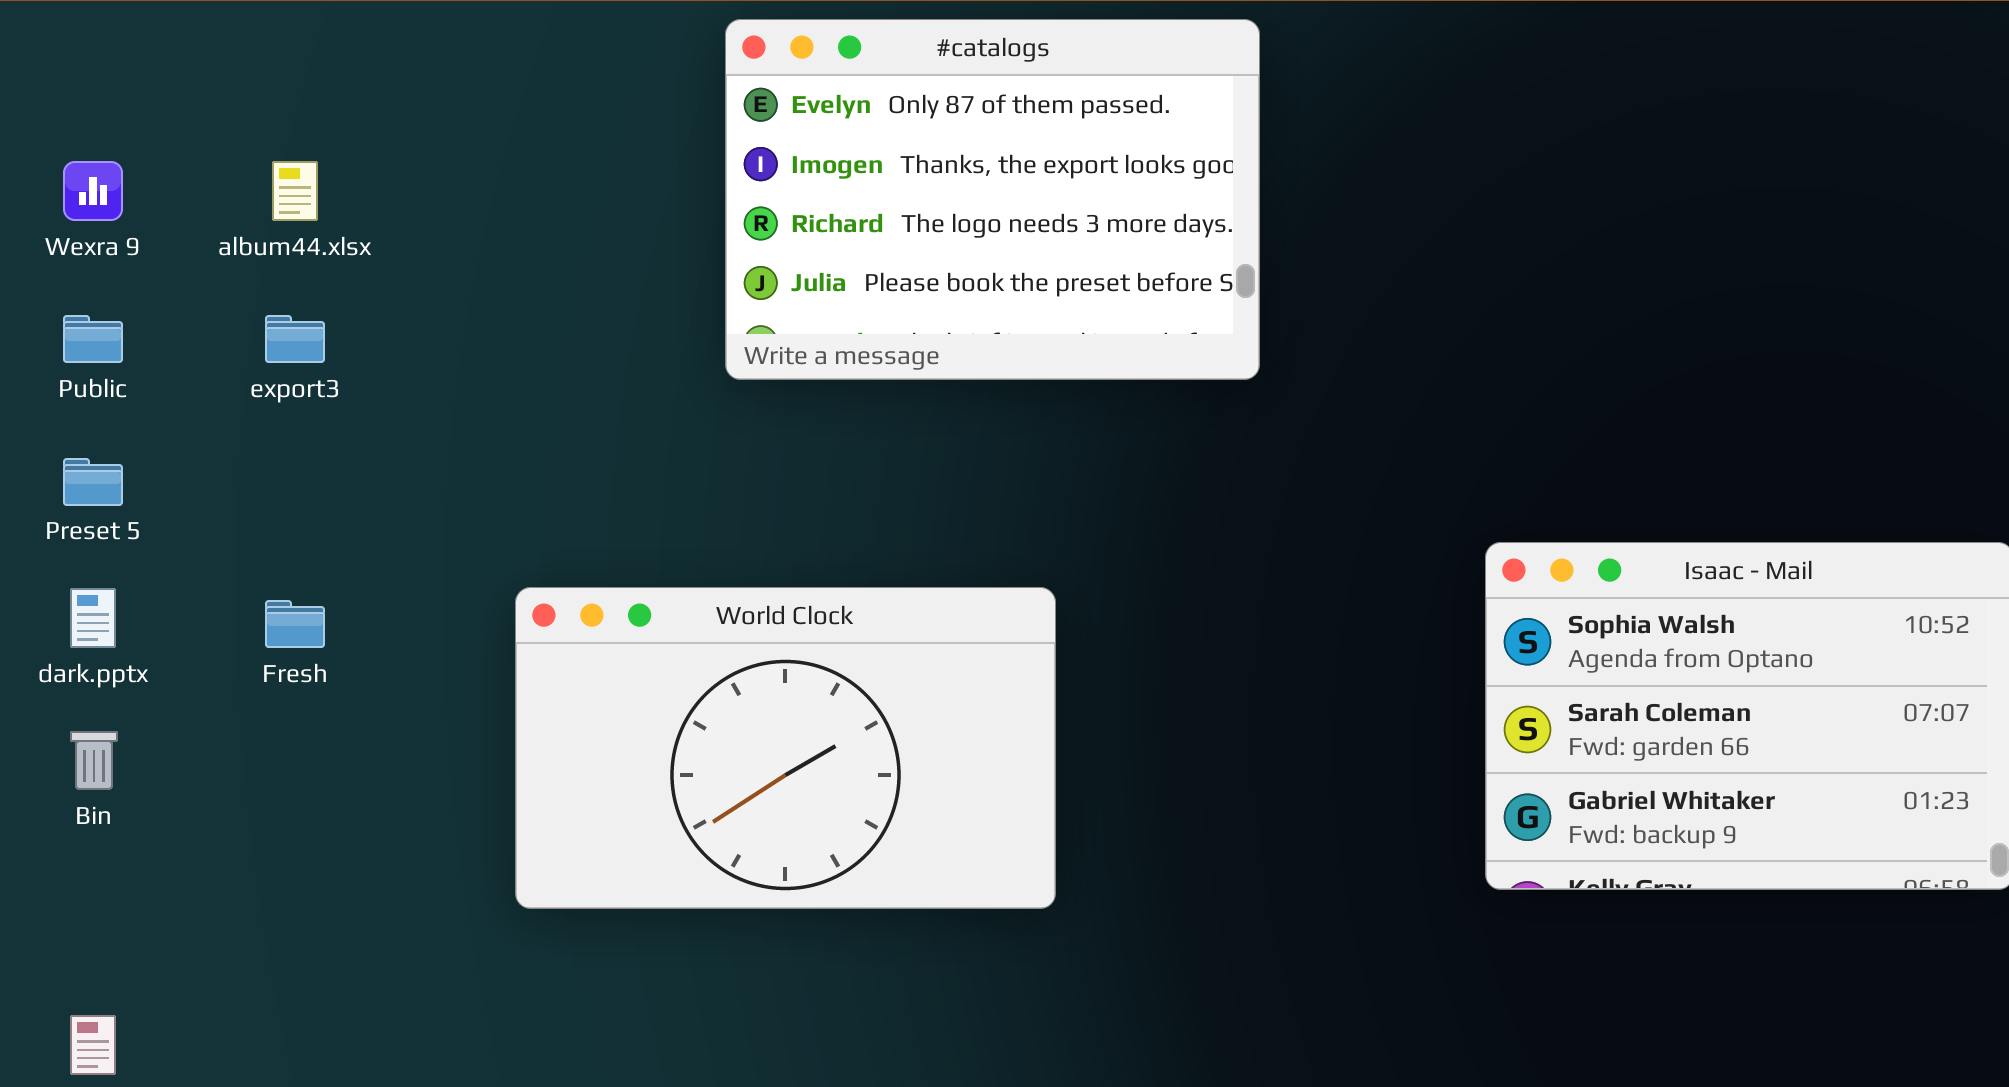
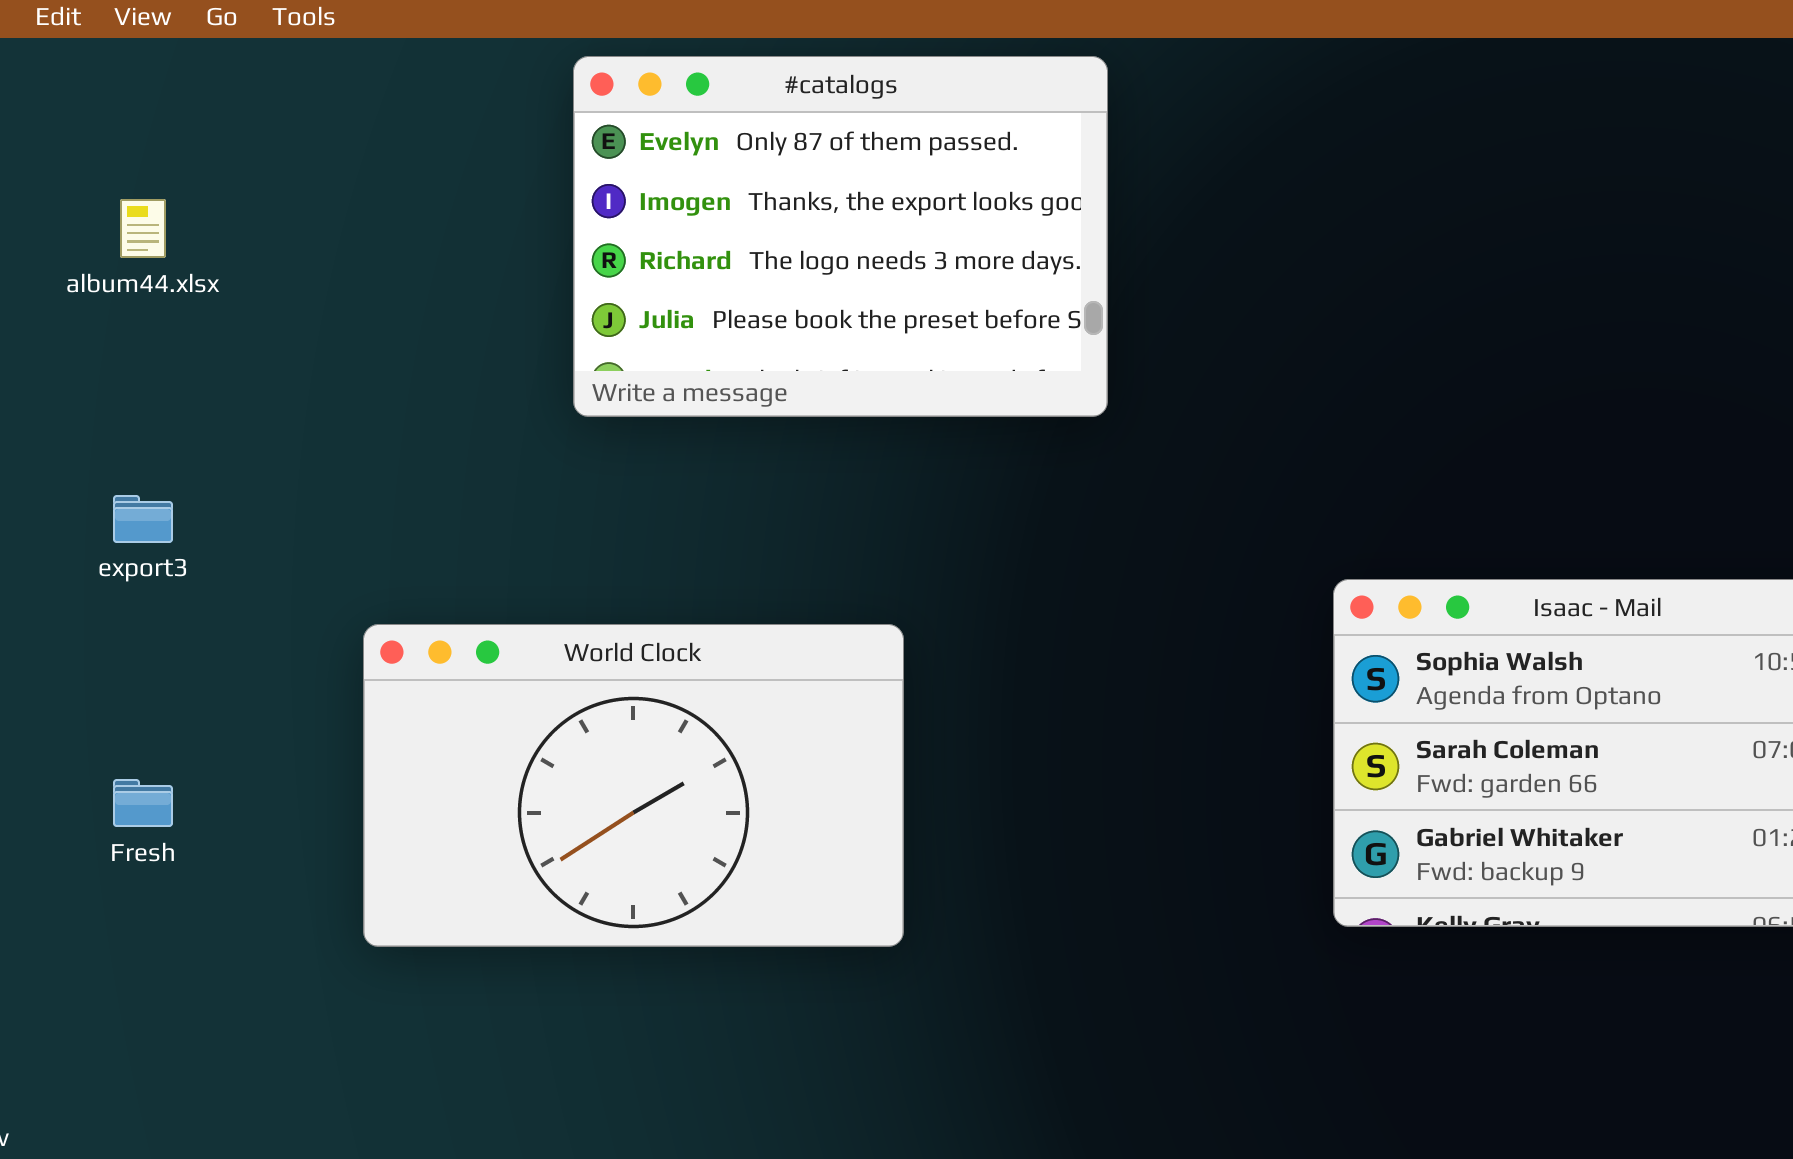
export3: [265,315,325,363] -> [113,495,173,543], moved
Fresh: [265,600,325,648] -> [113,779,173,827], moved

